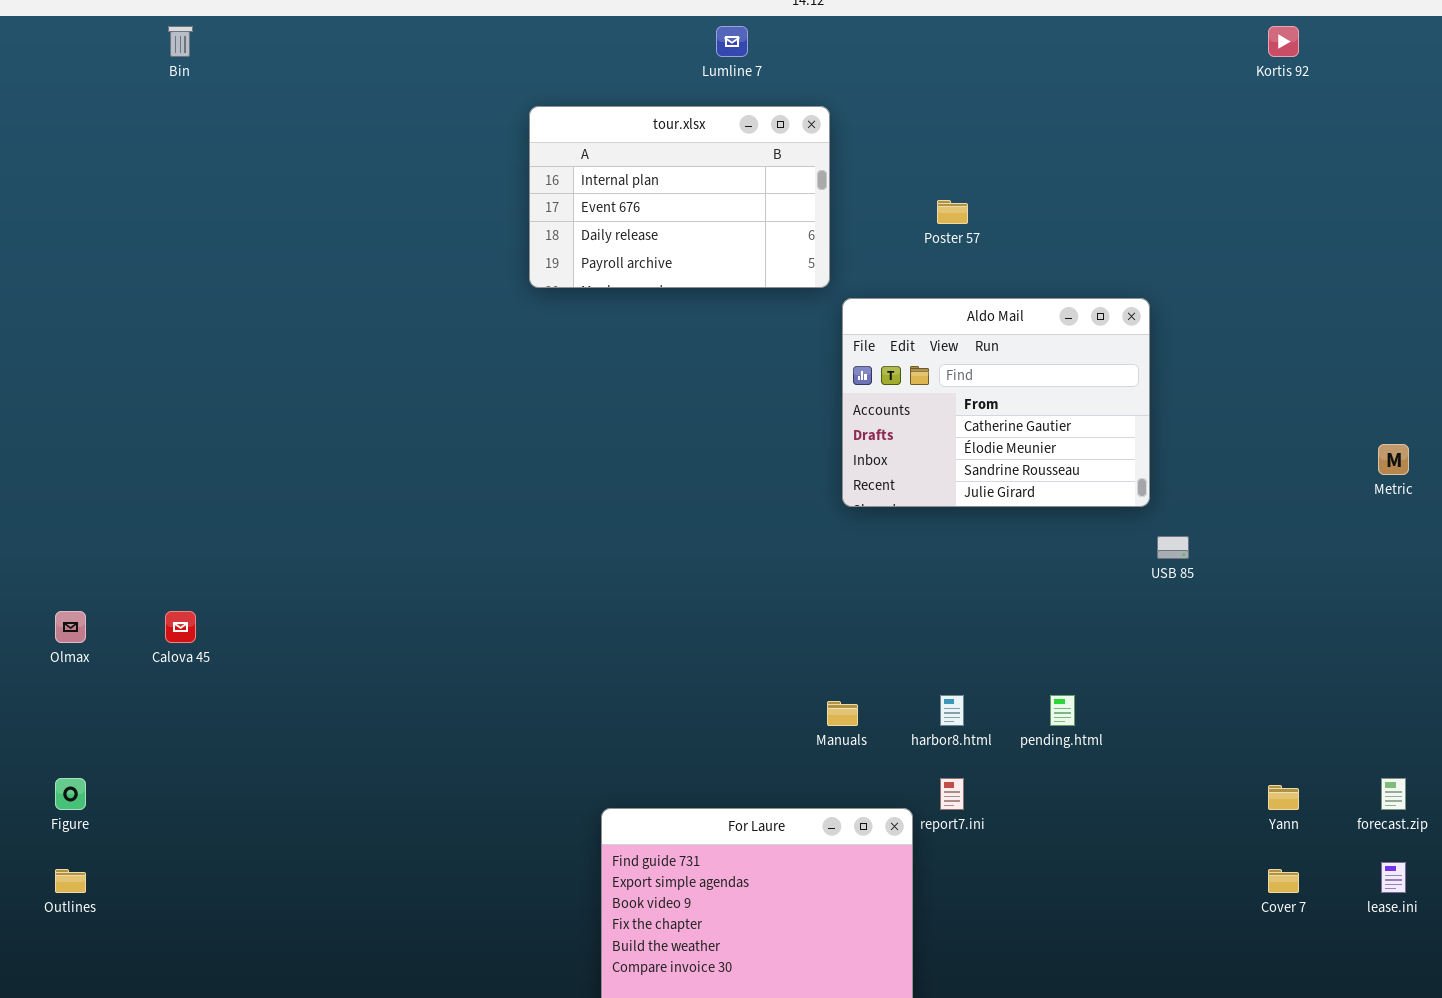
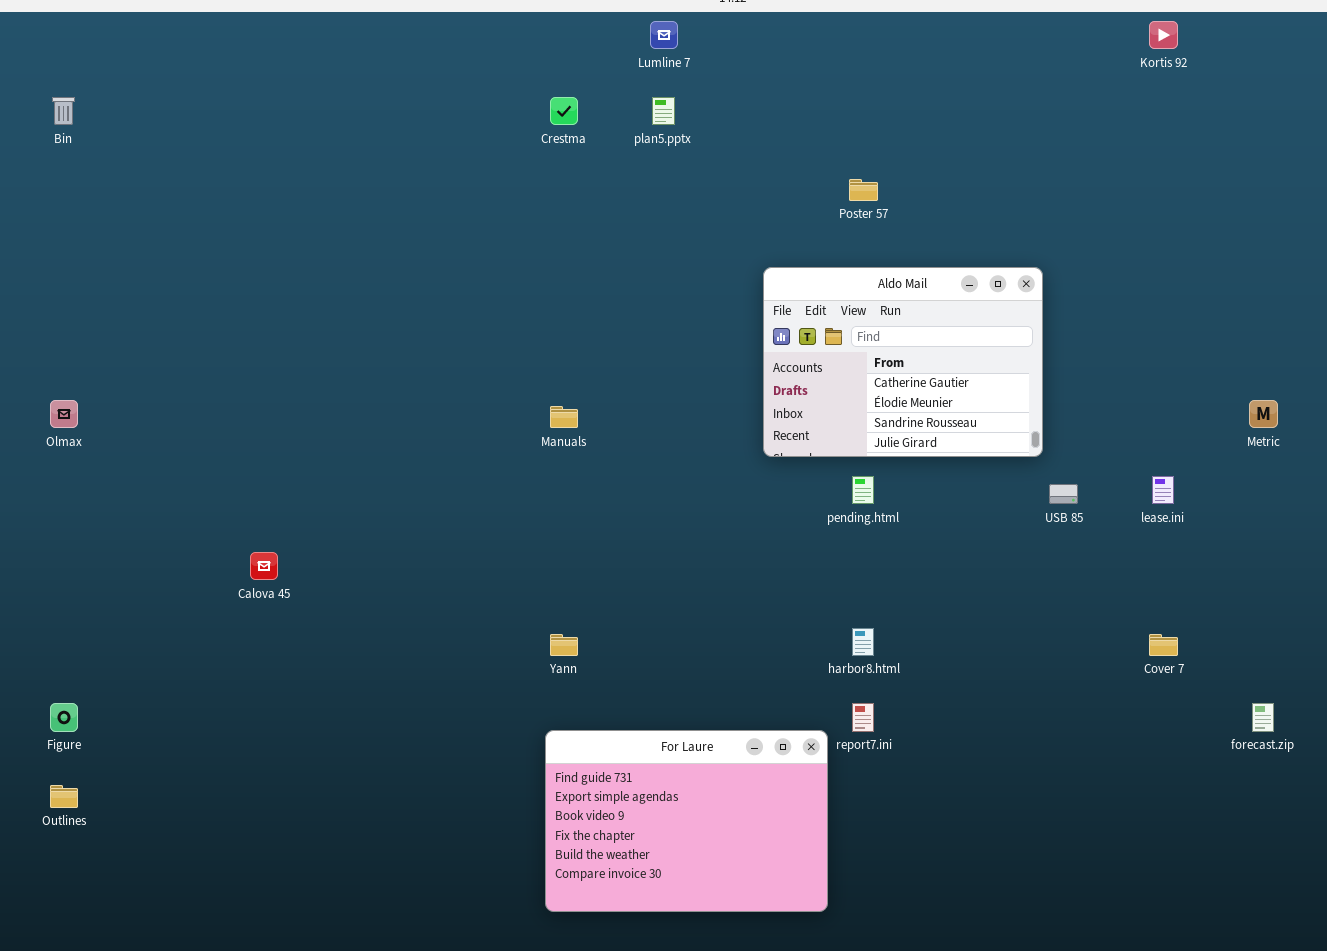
Bin: [168,26,193,57] -> [52,97,75,125], moved
tour.xlsx: [529,106,830,288] -> none, closed
Olmax: [55,611,86,643] -> [50,400,78,428], moved
Calova 45: [165,611,196,643] -> [250,552,278,580], moved
pending.html: [1050,695,1075,726] -> [852,476,874,504], moved
Manuals: [827,701,858,726] -> [550,406,578,428], moved
Yann: [1268,785,1299,810] -> [550,634,578,656], moved
lease.ini: [1381,862,1406,893] -> [1152,476,1174,504], moved
Cover 7: [1268,869,1299,893] -> [1149,634,1178,656], moved

